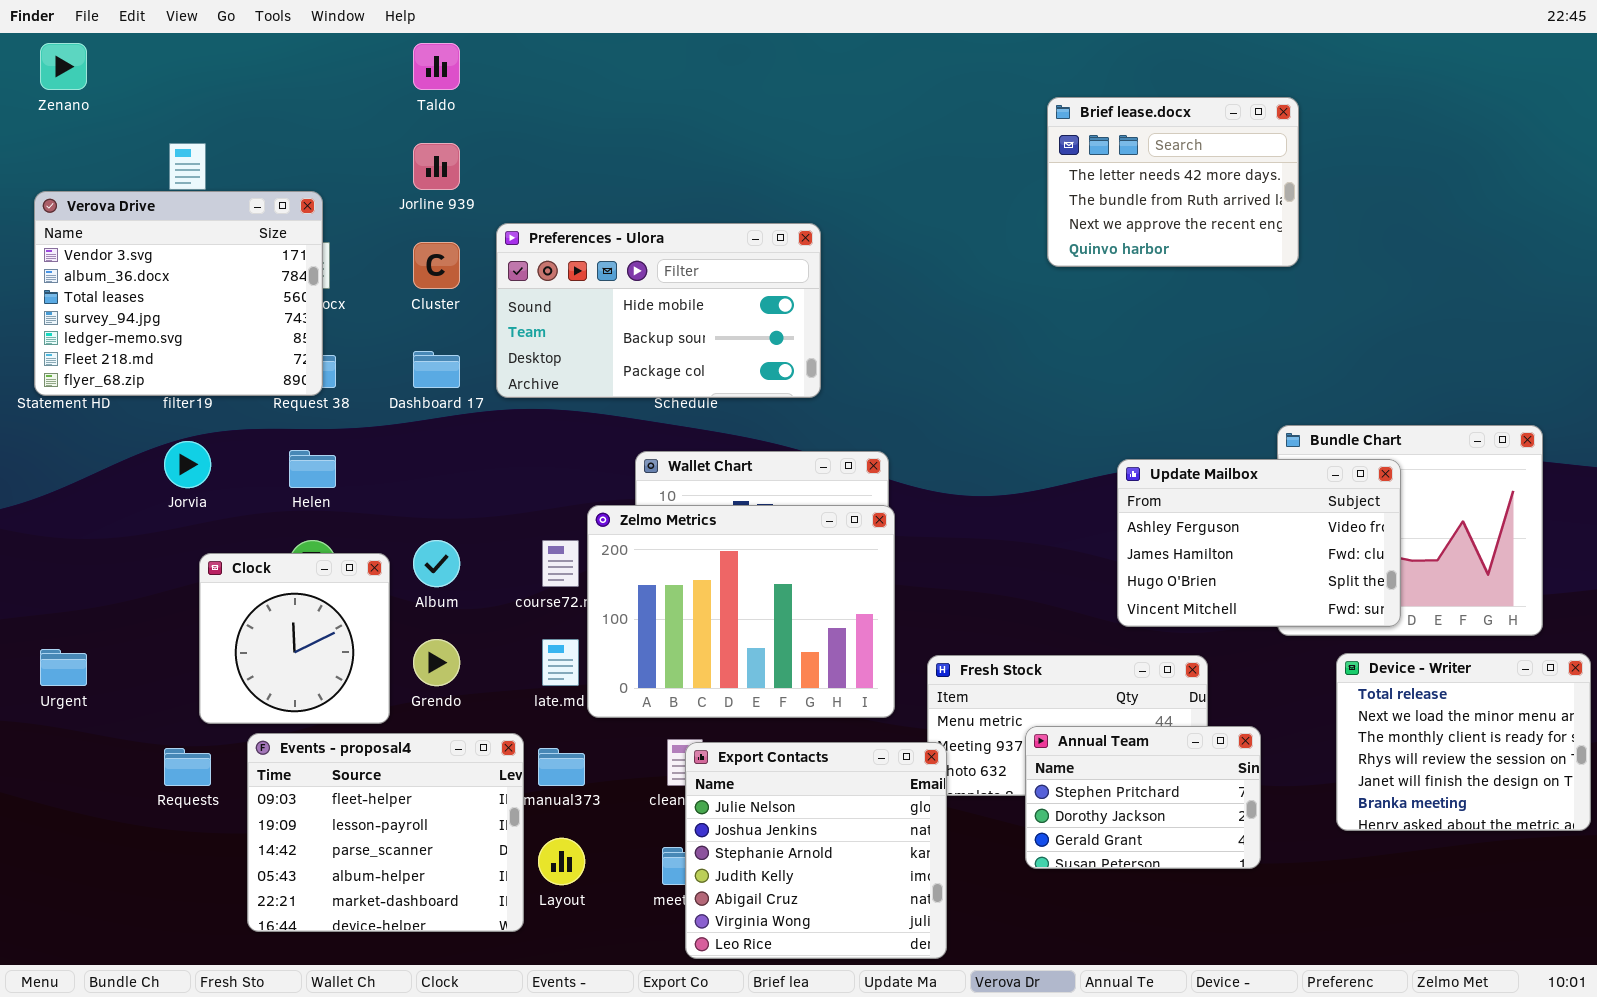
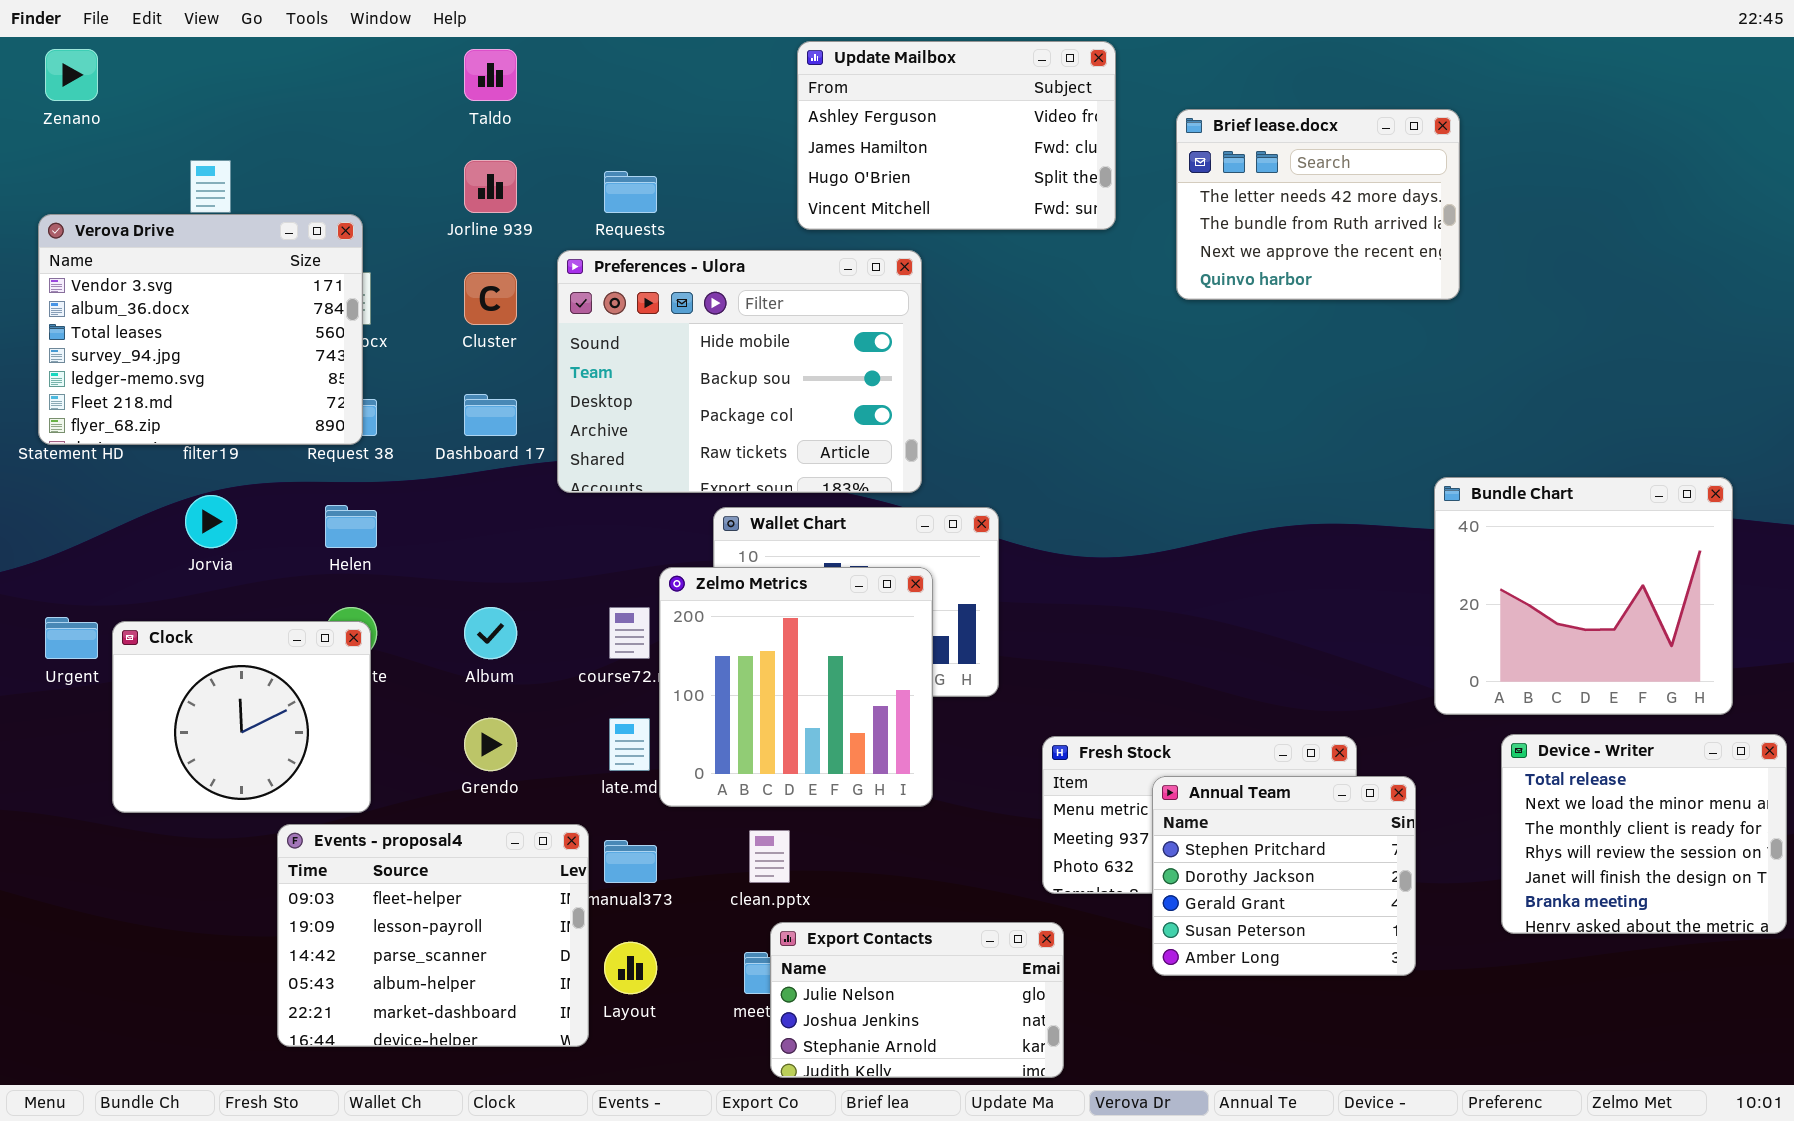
Preferences - Ulora: [496,223,821,398] -> [557,250,922,493], resized
Update Mailbox: [1117,459,1401,627] -> [797,41,1116,230], moved
Zelmo Metrics: [587,505,895,718] -> [659,567,933,807], resized
Clock: [199,553,390,724] -> [112,621,371,813], moved, resized
Urgent: [40,649,87,686] -> [45,617,98,659], moved
Annual Team: [1025,726,1261,869] -> [1152,776,1416,976], resized
Export Contacts: [685,742,947,959] -> [770,922,1064,1078], resized
Requests: [164,748,211,786] -> [604,171,657,213], moved

